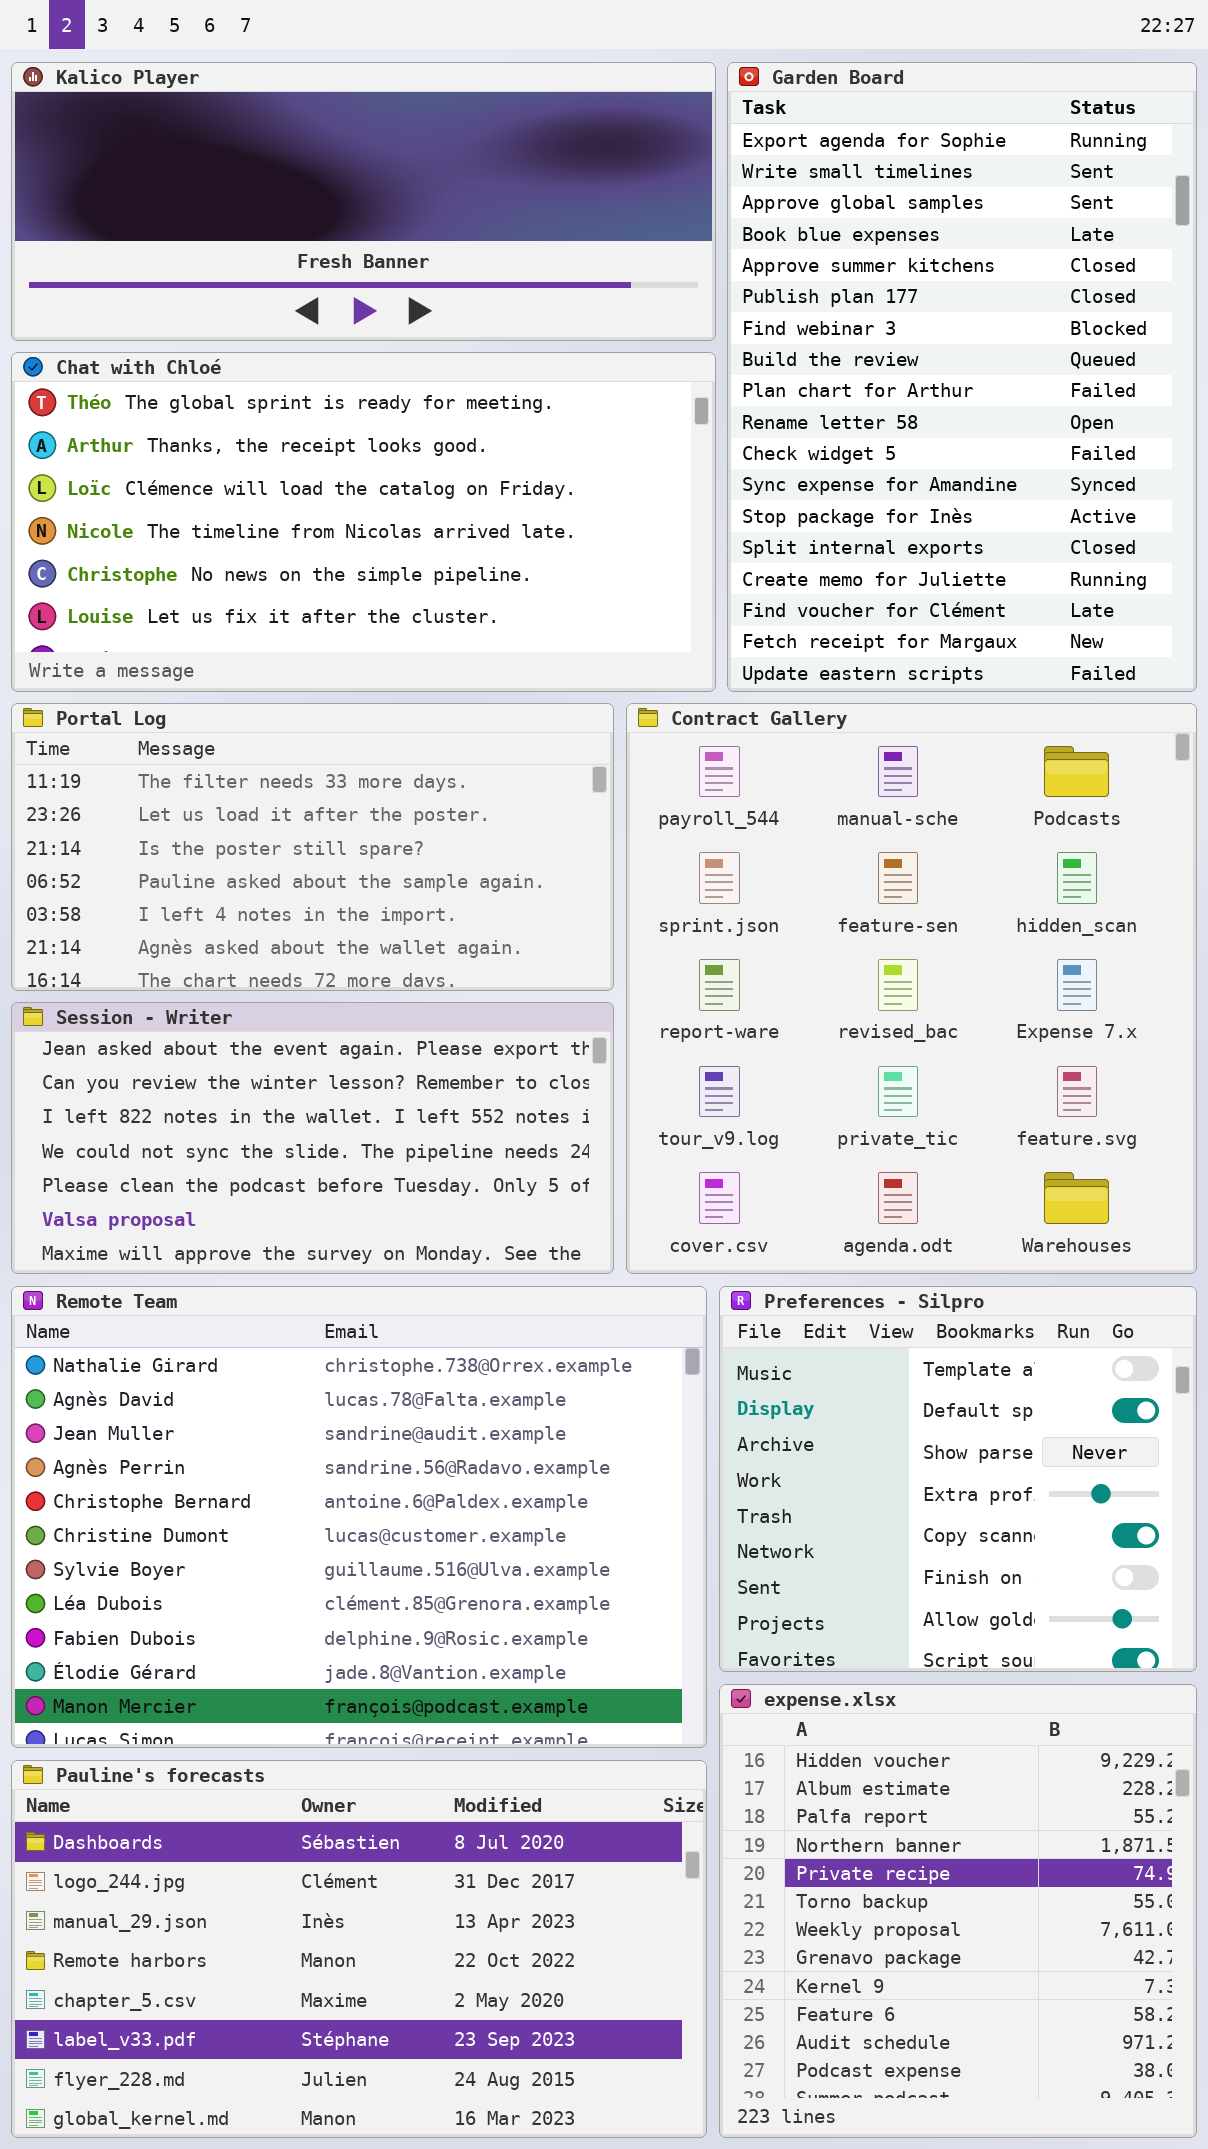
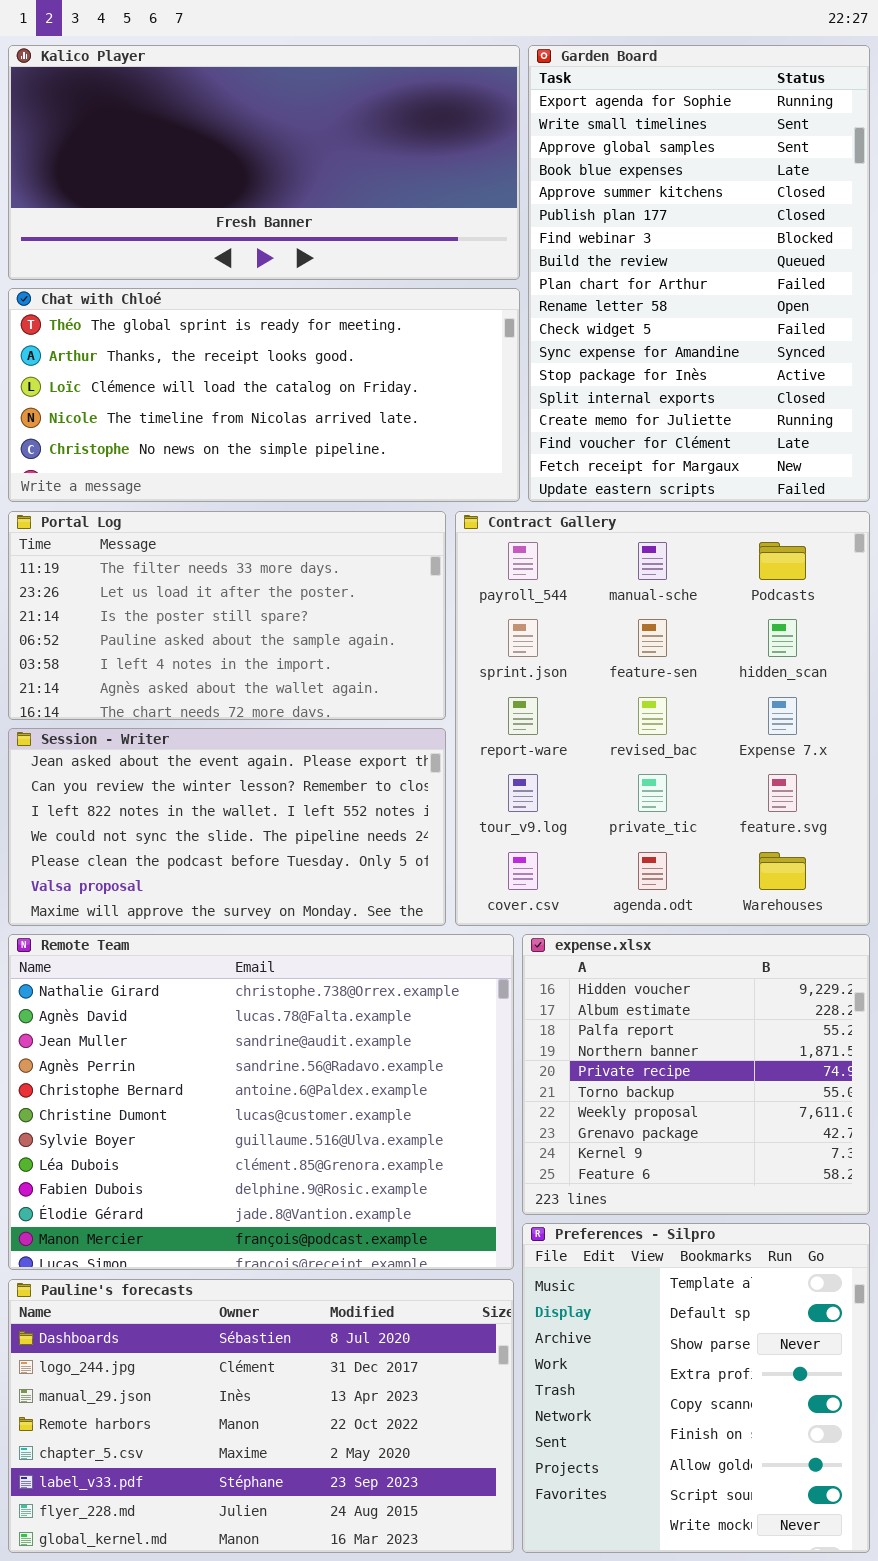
Kalico Player: [11,62,716,341] -> [8,45,520,280], resized
Chat with Chloé: [11,352,716,692] -> [8,288,520,502], resized
Preferences - Silpro: [719,1286,1197,1672] -> [522,1223,870,1553], moved, resized
expense.xlsx: [719,1684,1197,2138] -> [522,934,870,1215], moved, resized

